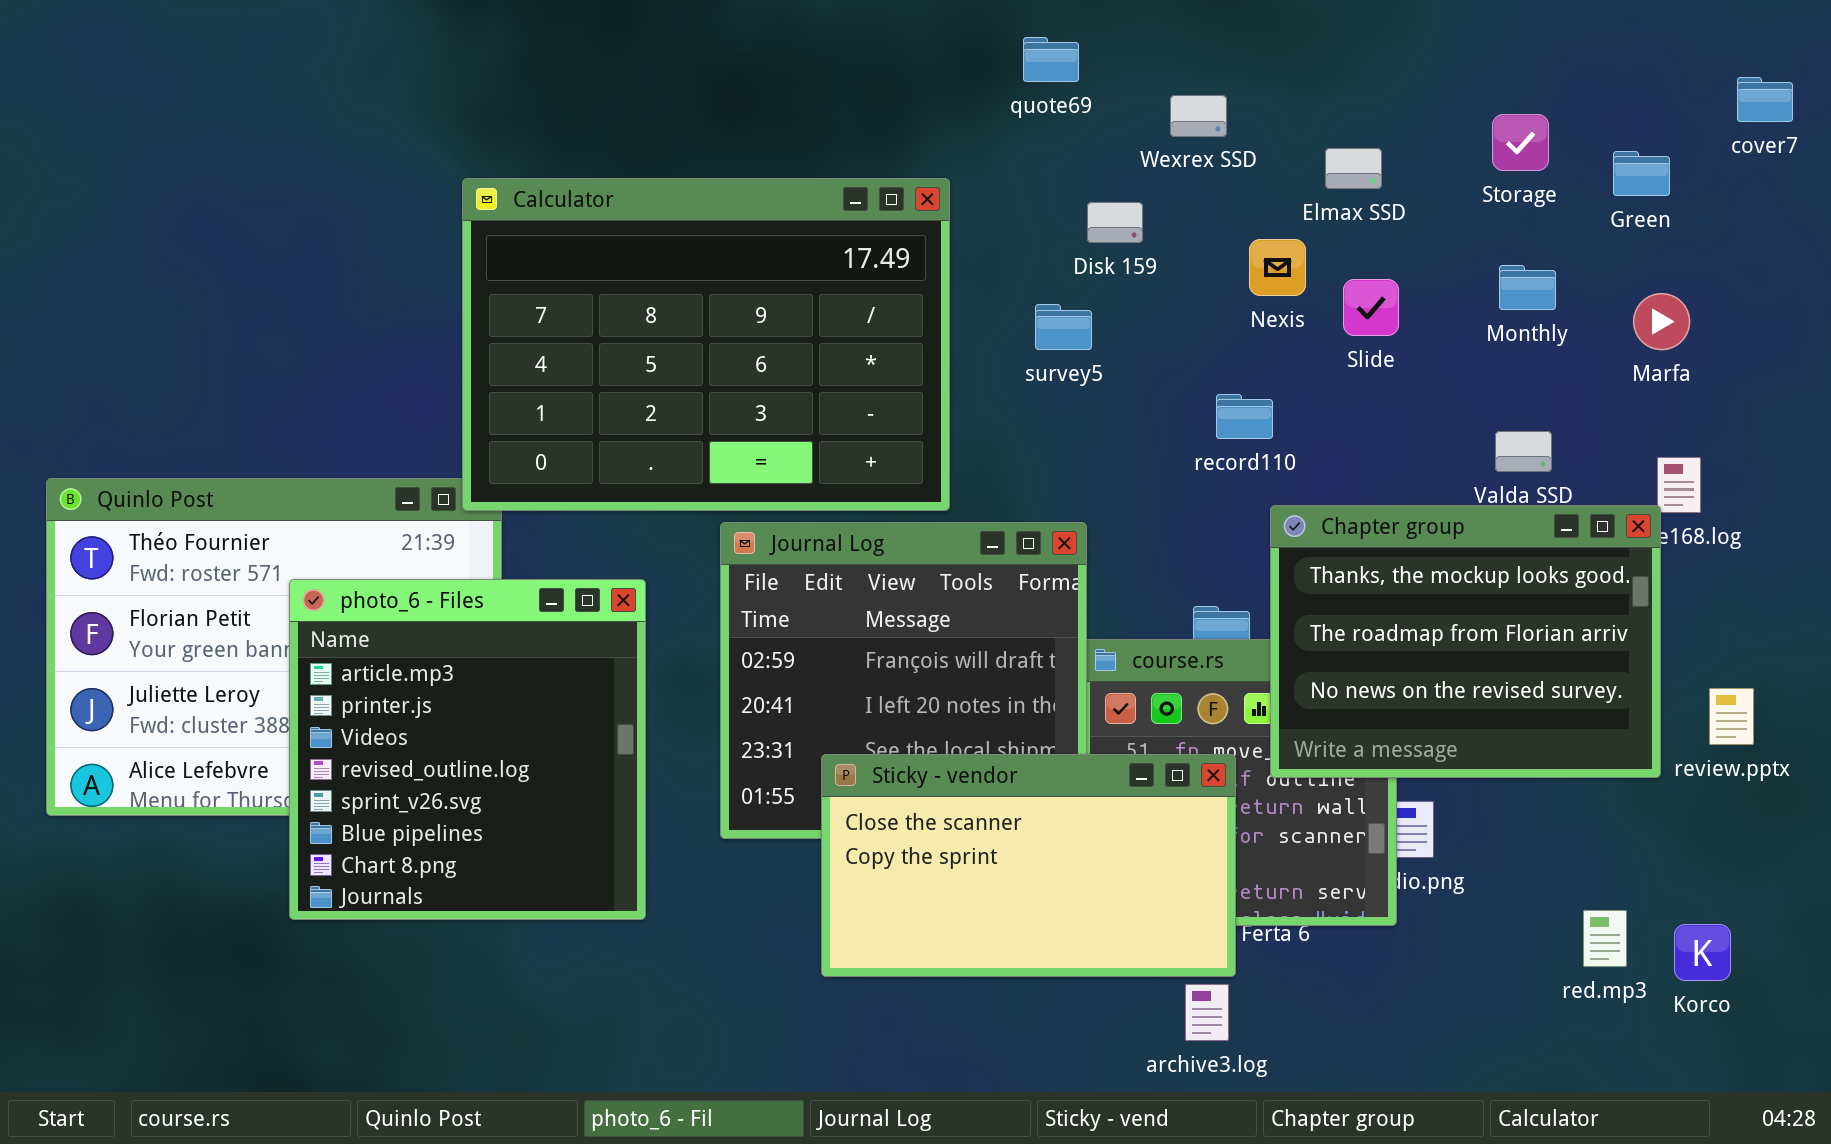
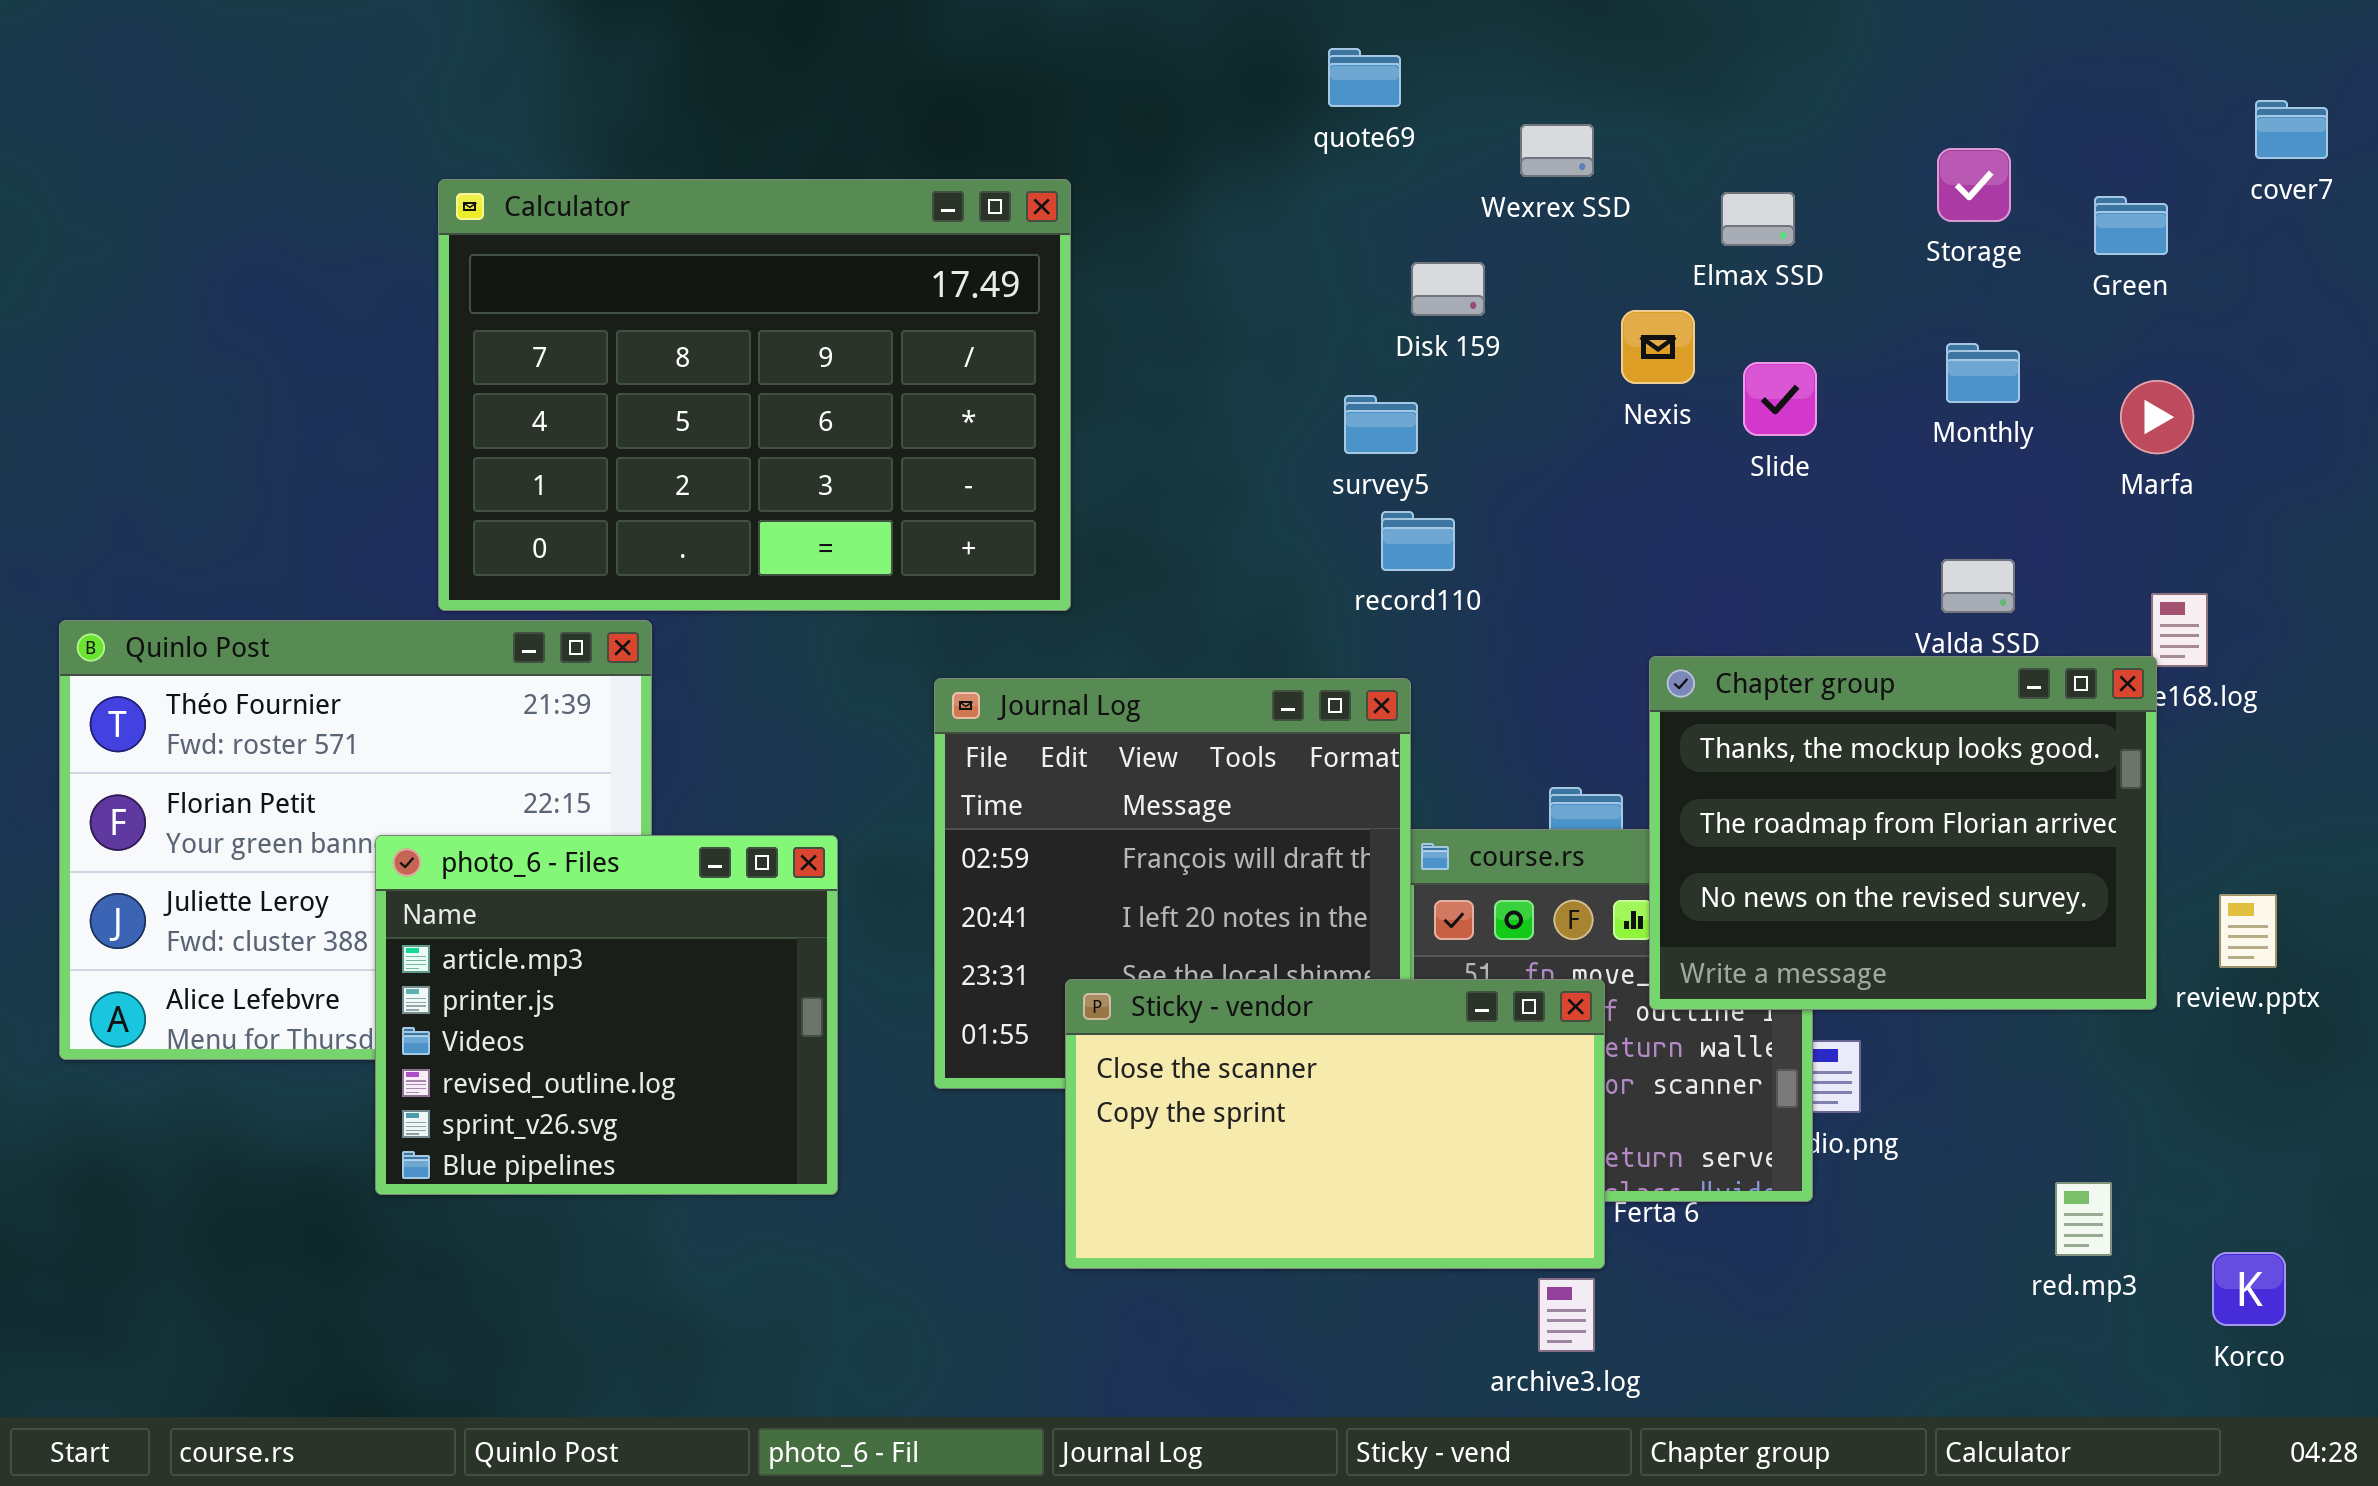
Calculator: [462,178,950,511] -> [438,179,1071,611], moved
record110: [1216,394,1273,439] -> [1381,511,1455,571], moved
photo_6 - Files: [289,579,646,920] -> [375,835,838,1195], resized
Korco: [1674,924,1731,981] -> [2212,1252,2286,1326], moved

